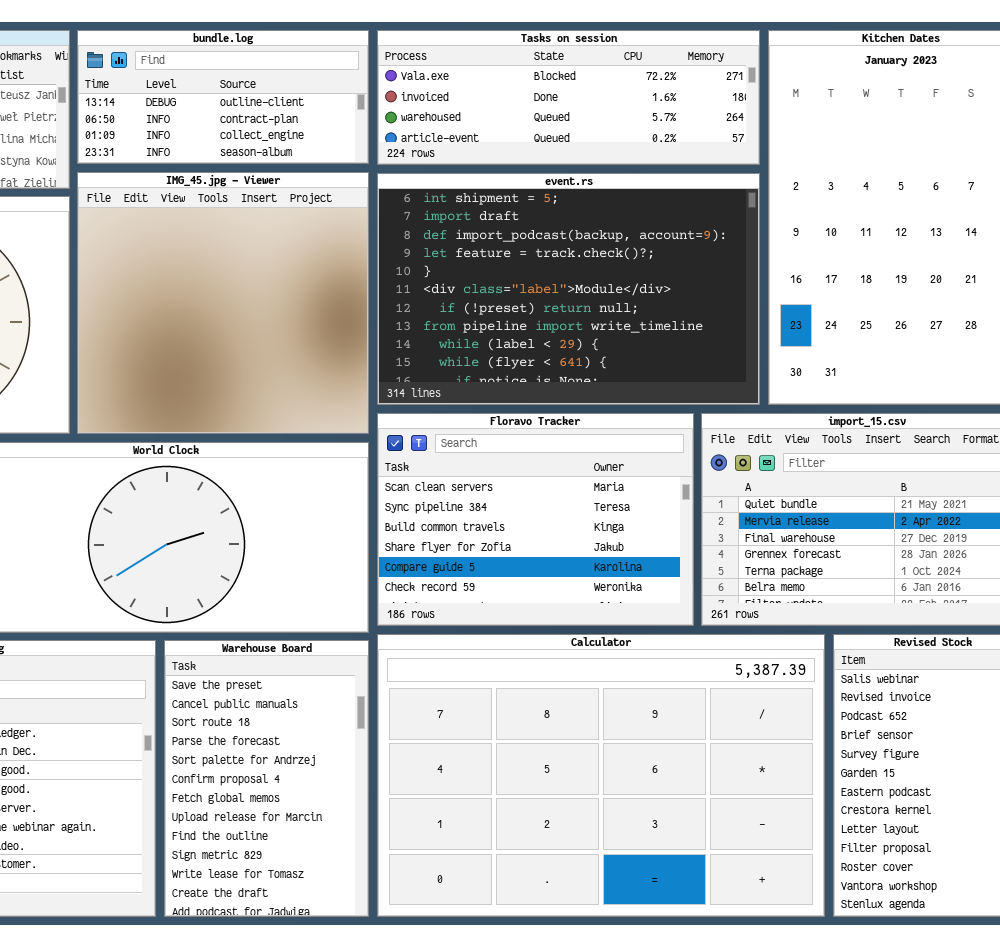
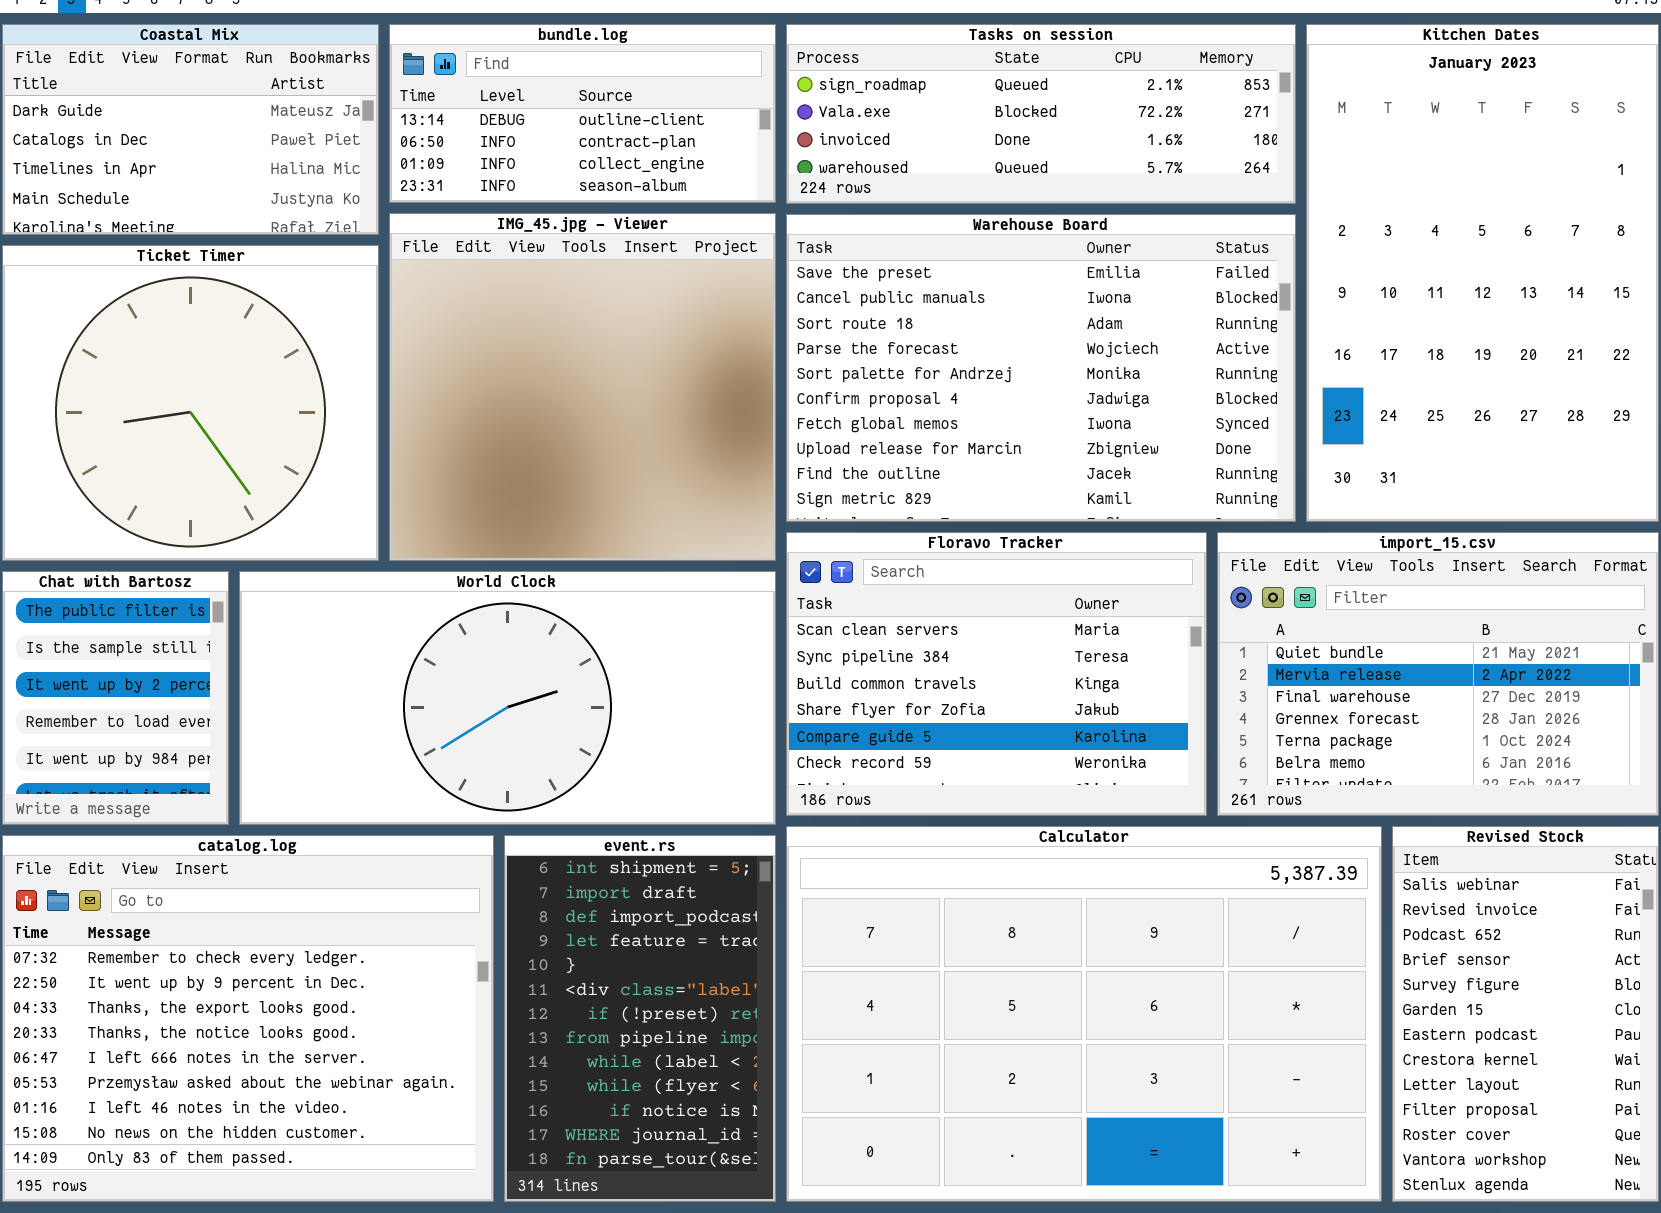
Tasks on session: [377,30,760,165] -> [786,24,1296,204], scrolled up 1 row
event.rs: [377,173,760,405] -> [504,835,776,1202], moved, resized
Warehouse Board: [164,640,369,917] -> [786,214,1296,522], moved, resized

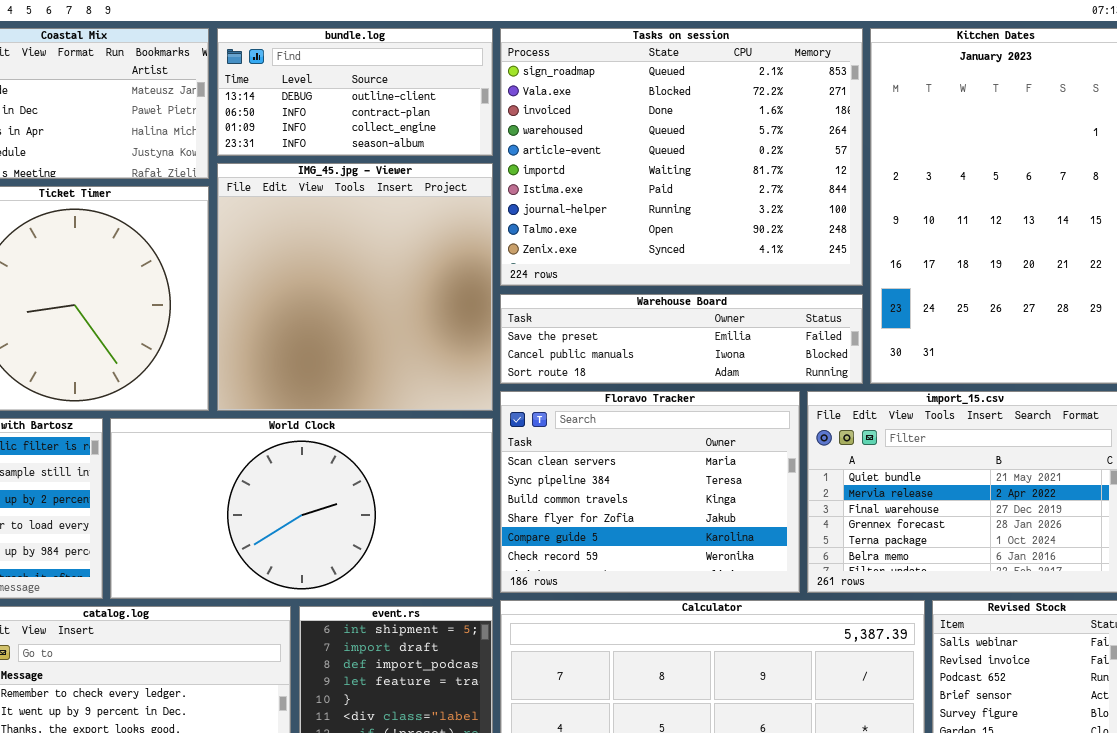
Tasks on session: [786,24,1296,204] -> [500,28,863,286], resized
Warehouse Board: [786,214,1296,522] -> [500,294,863,384], resized

